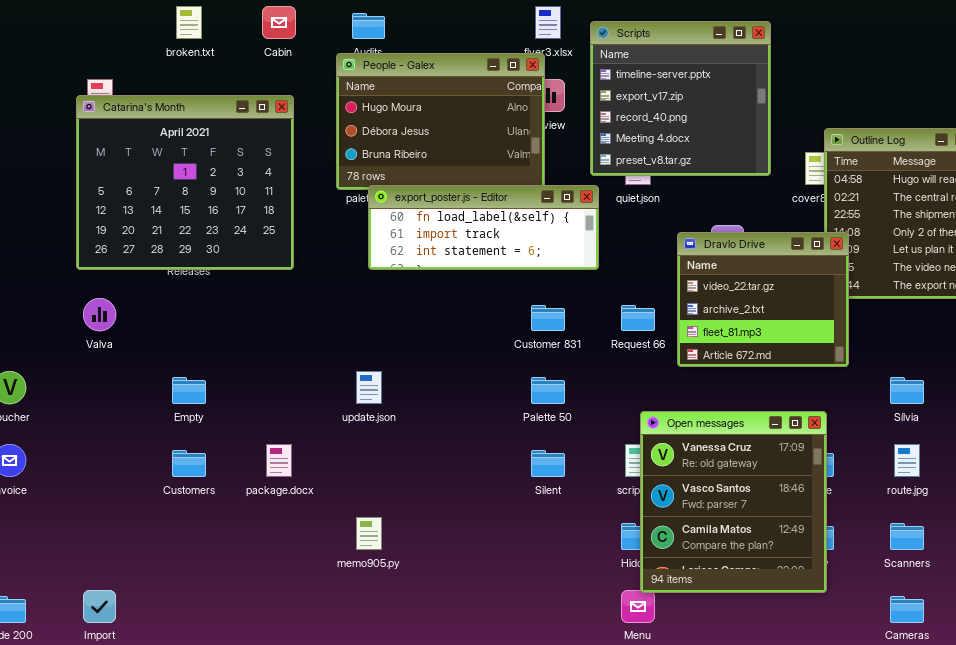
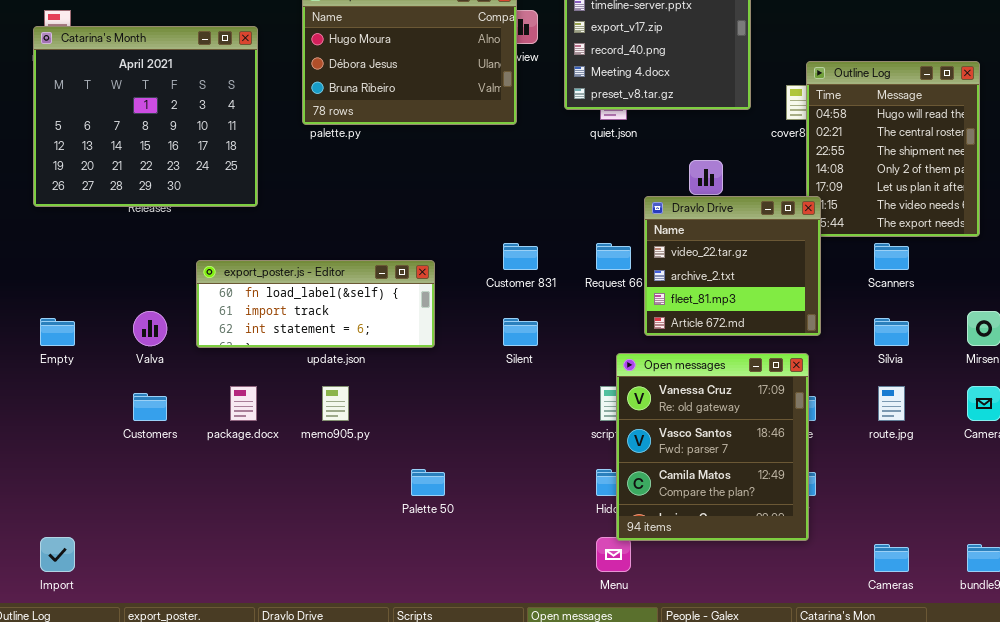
export_poster.js - Editor: [368,185,599,270] -> [196,260,435,348], moved
Dravlo Drive: [677,232,849,367] -> [644,196,821,336], moved
Valva: [83,298,116,331] -> [133,311,167,346], moved
Empty: [172,377,206,404] -> [40,318,75,346], moved
Palette 50: [531,377,565,404] -> [411,469,445,496], moved
Silent: [531,450,565,477] -> [503,318,538,346], moved
memo905.py: [356,517,382,550] -> [322,386,349,421], moved
Scanners: [890,523,924,550] -> [874,243,909,270], moved

